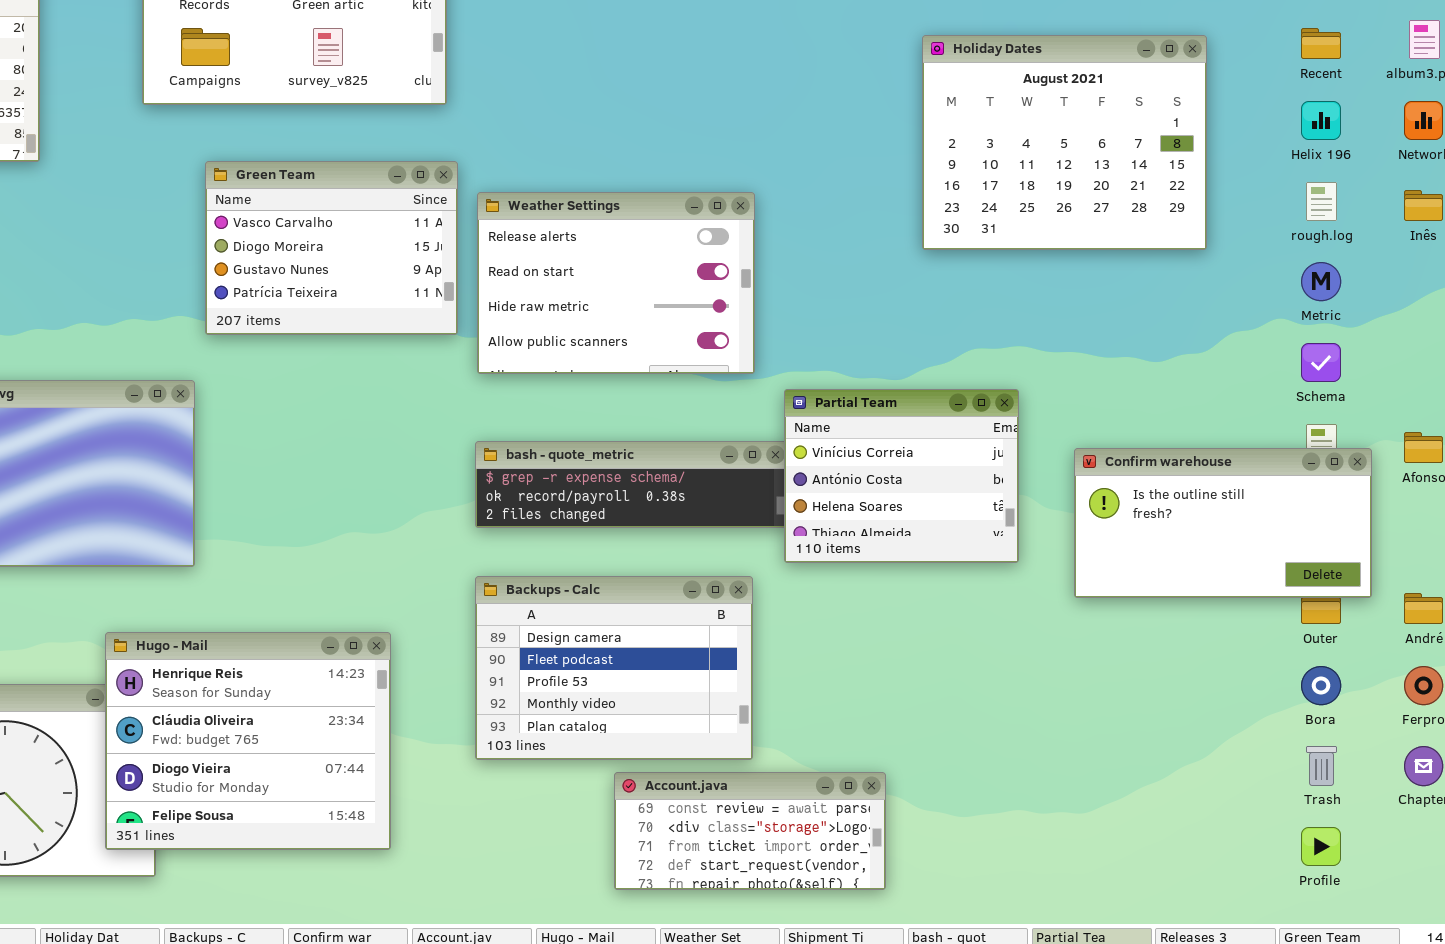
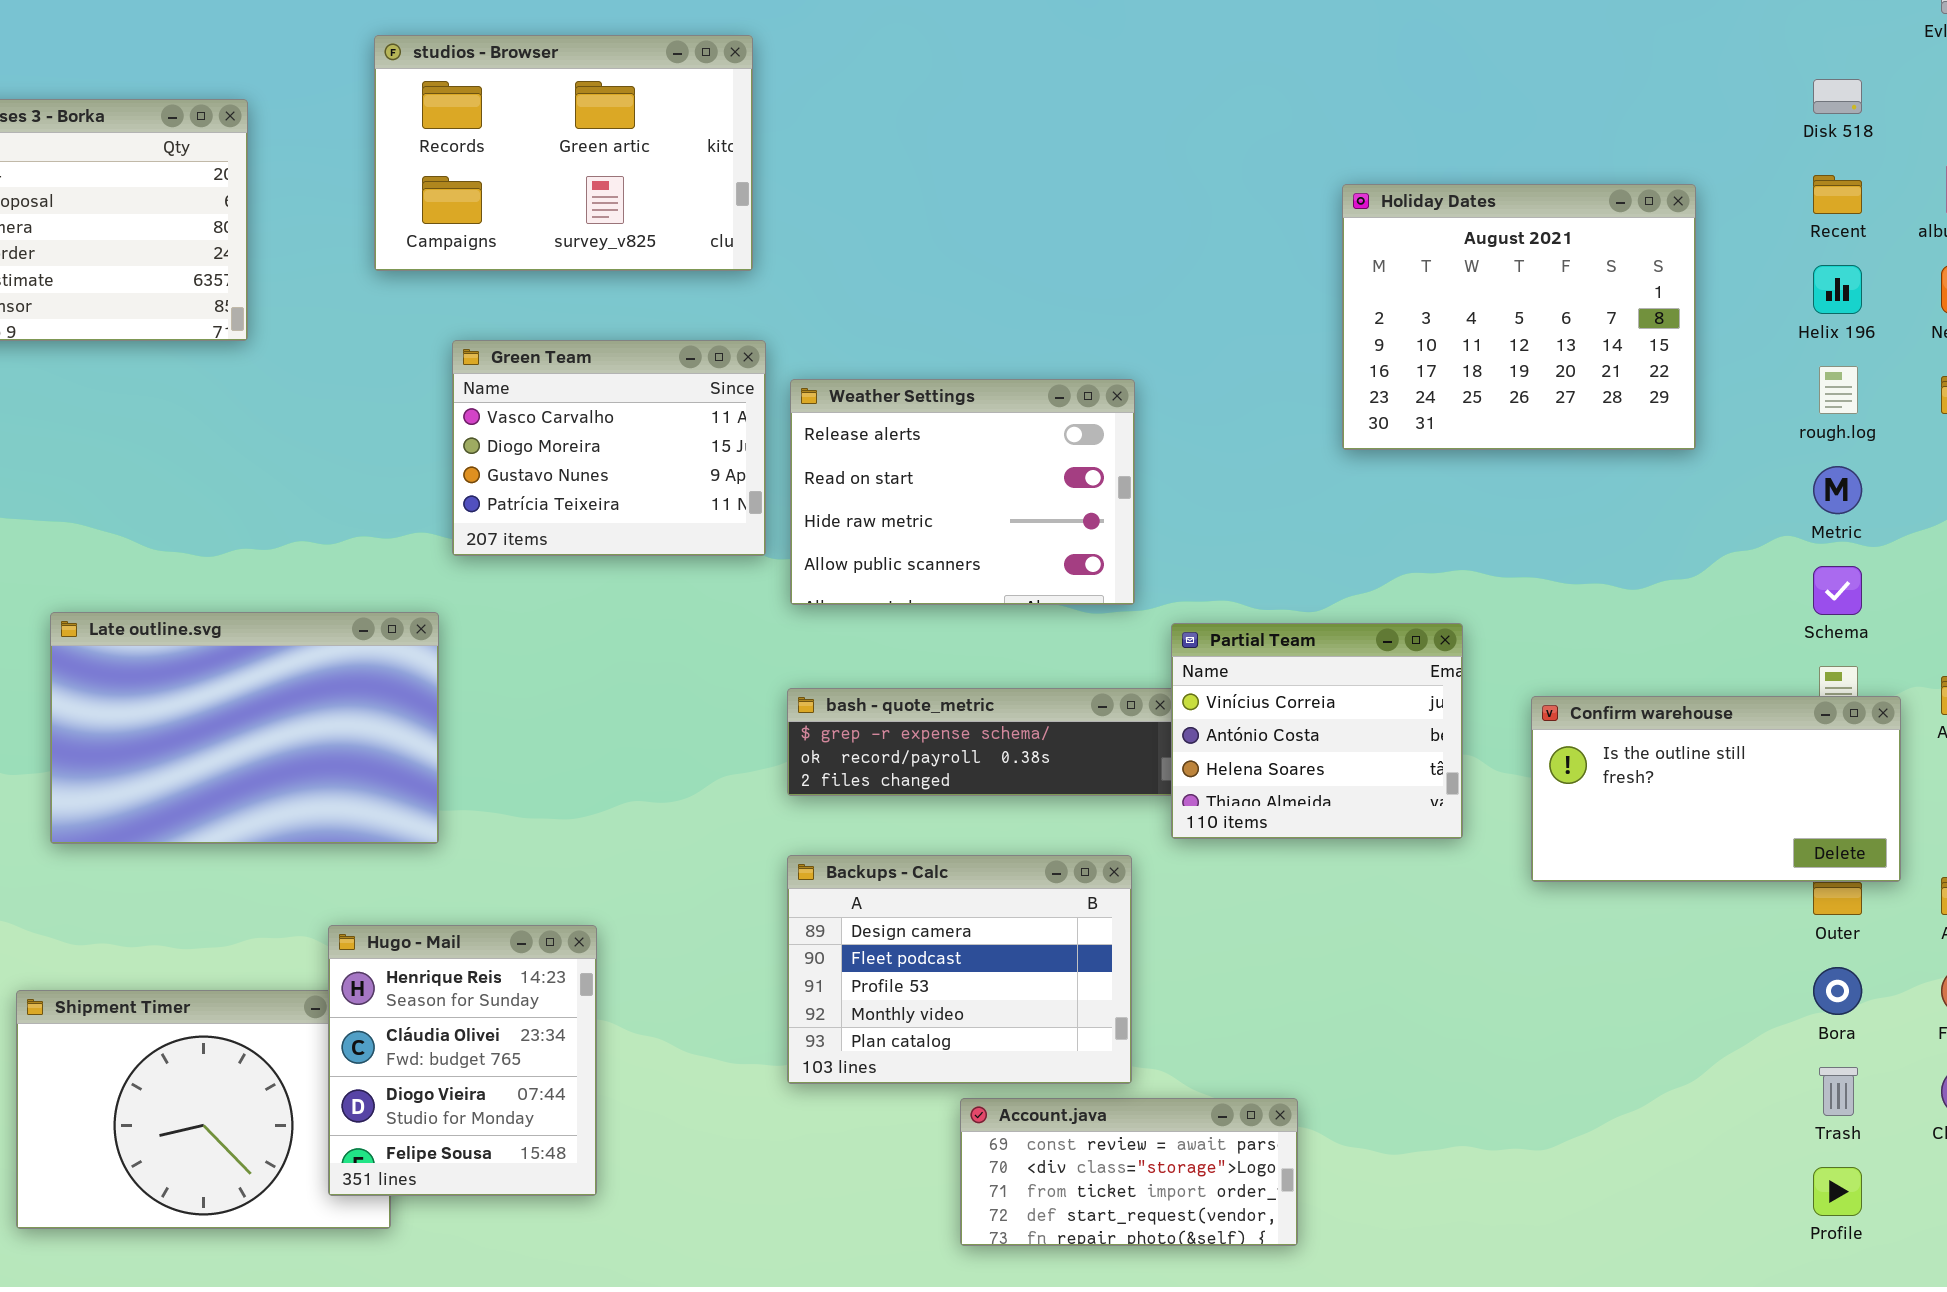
Hugo - Mail: [105,632,391,850] -> [328,925,597,1196], resized

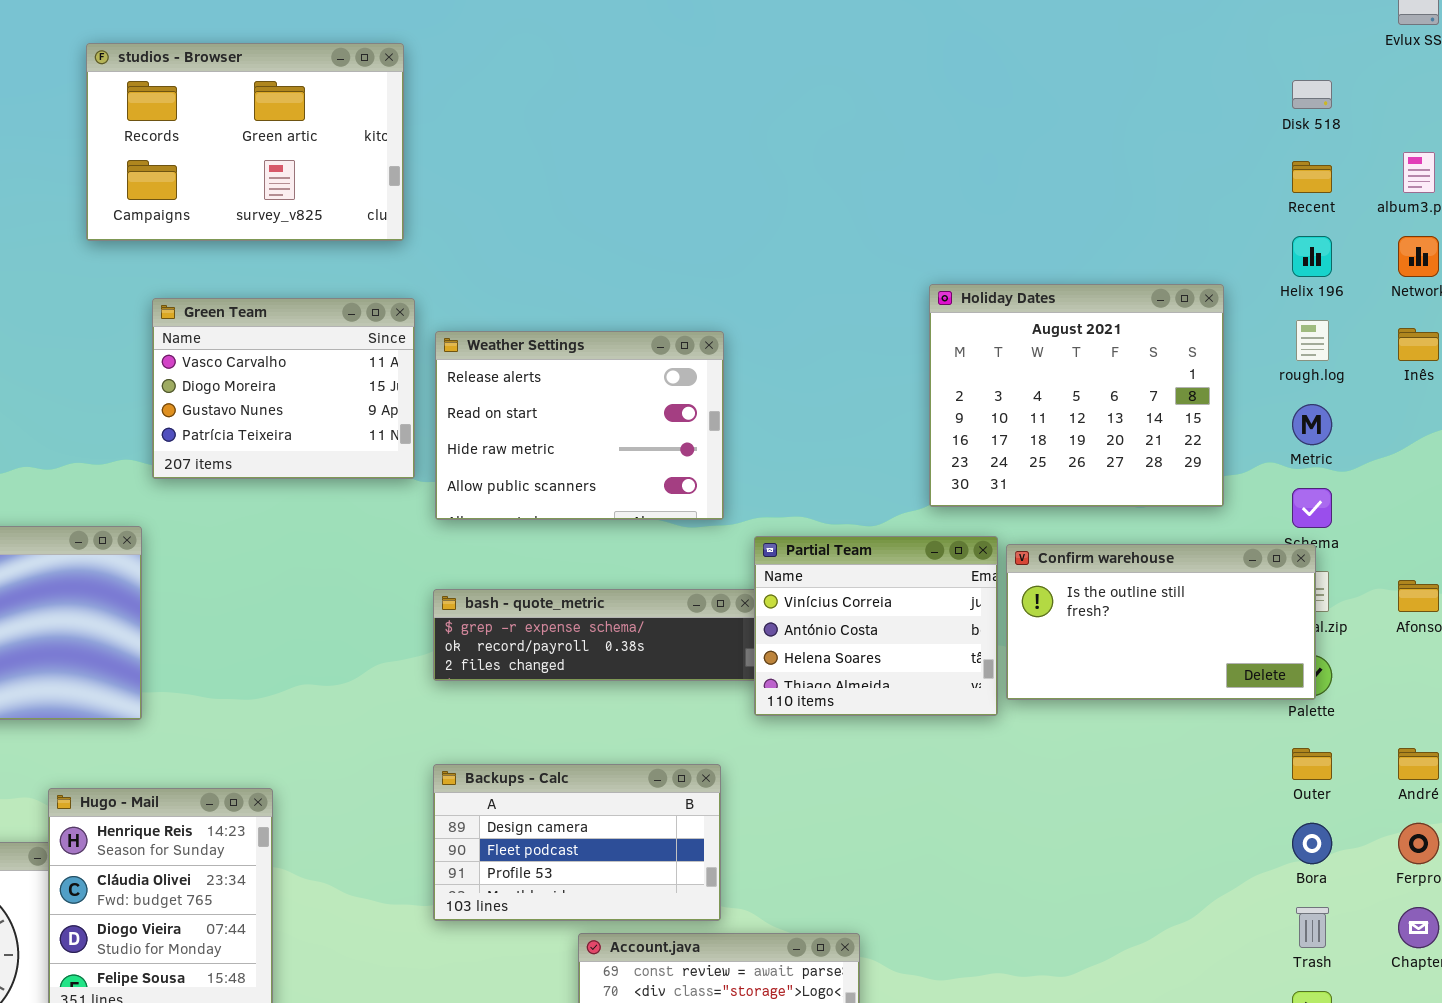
Holiday Dates: [1342,184,1696,450] -> [929,284,1224,507], moved
Confirm warehouse: [1531,696,1901,882] -> [1006,544,1316,700], moved
Backups - Calc: [787,855,1132,1084] -> [433,764,721,921], resized

